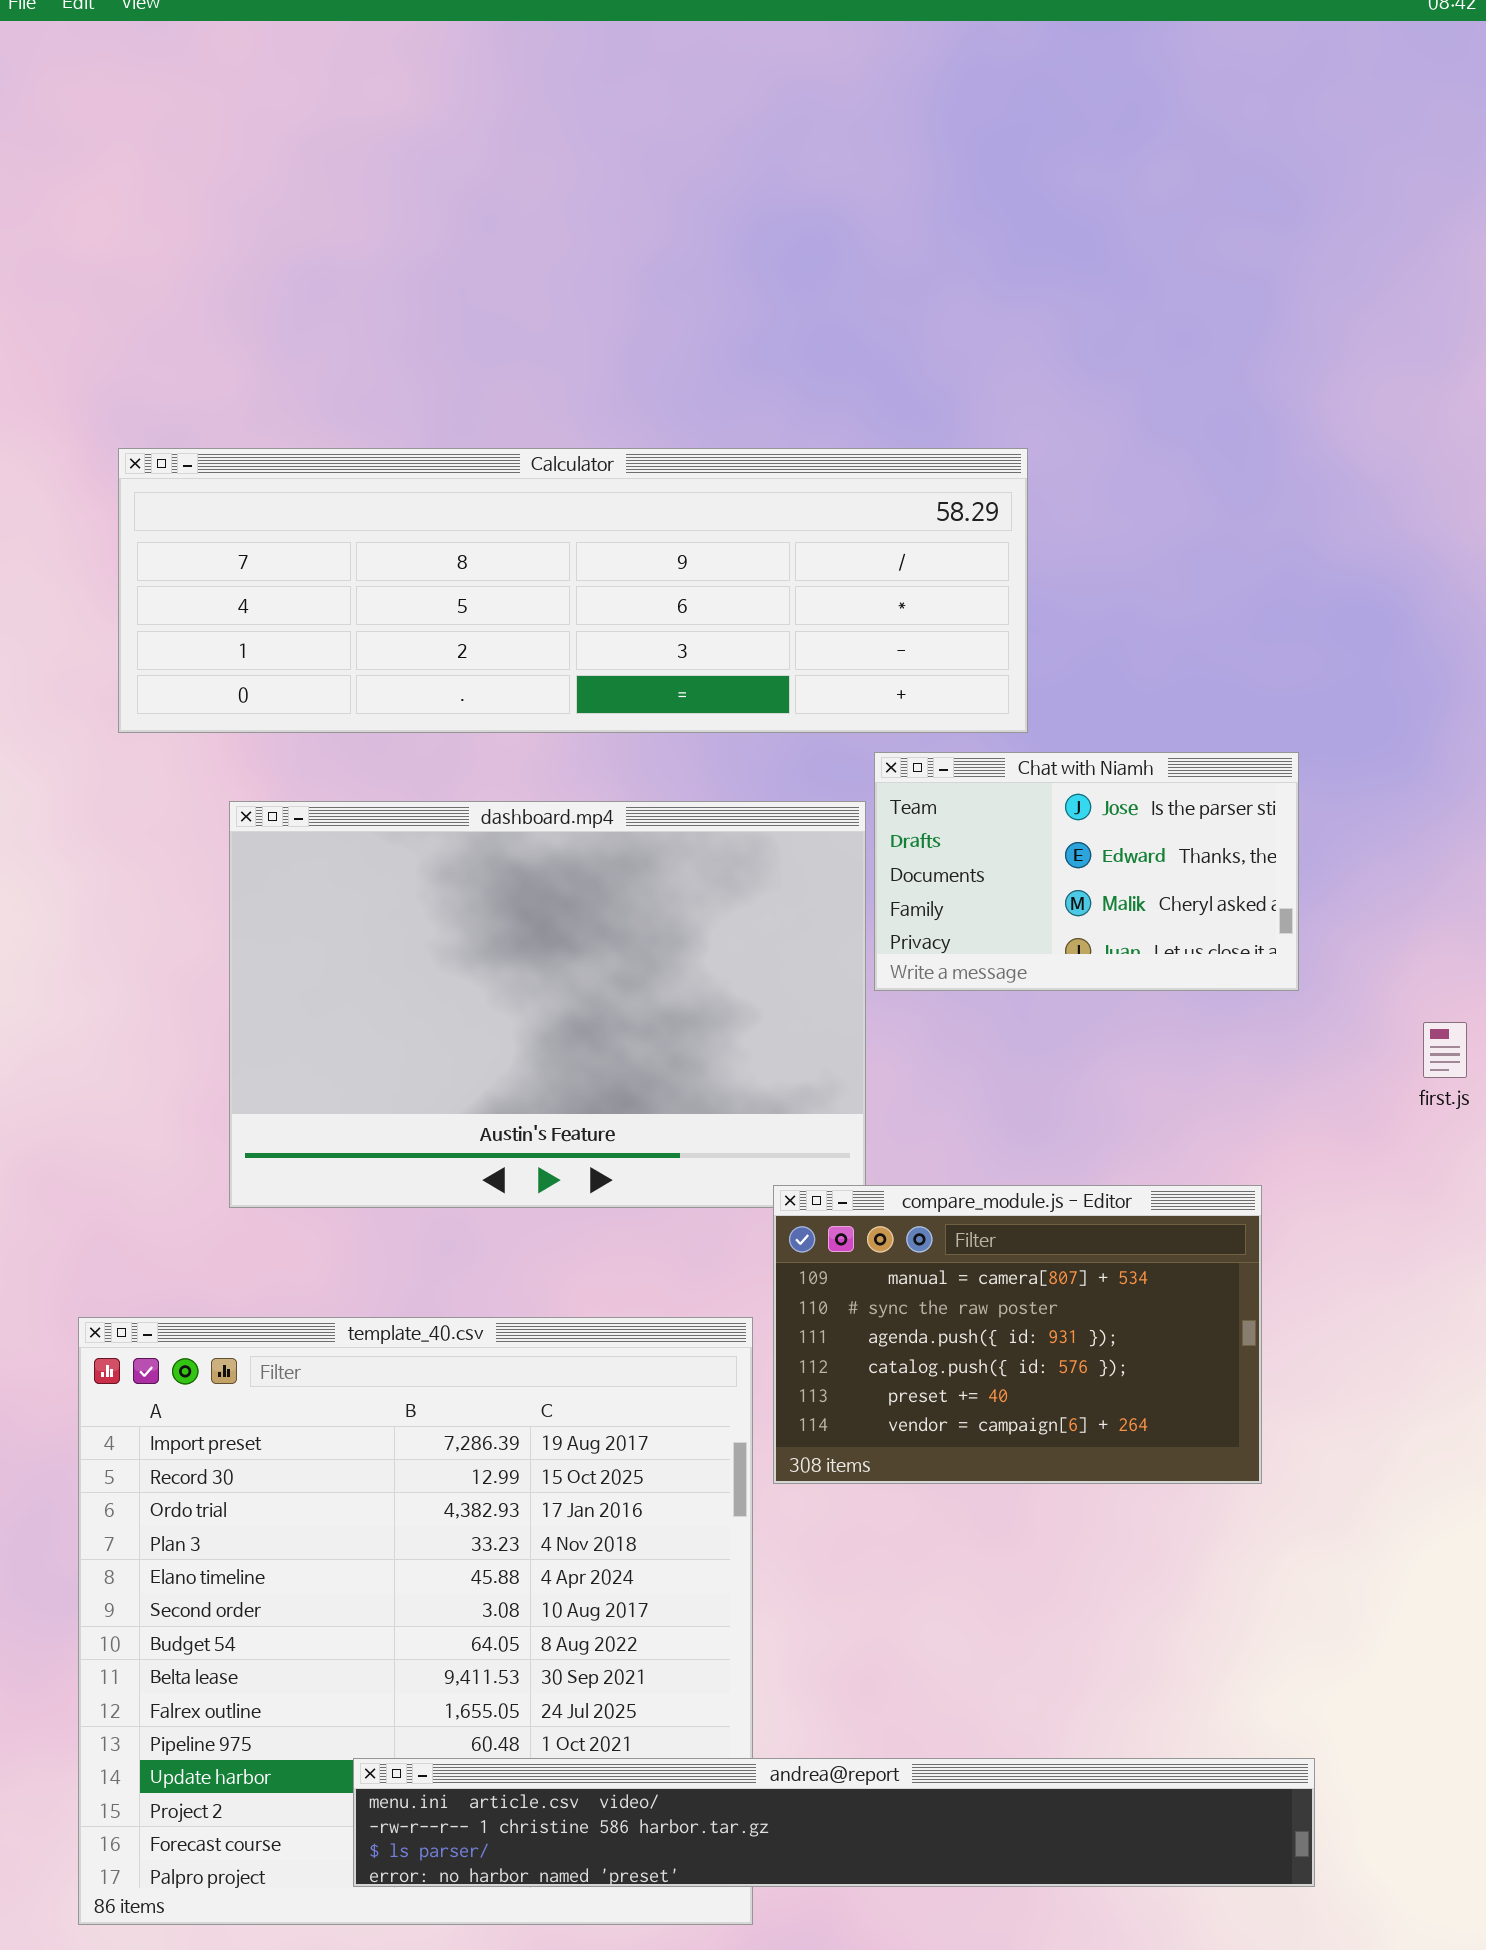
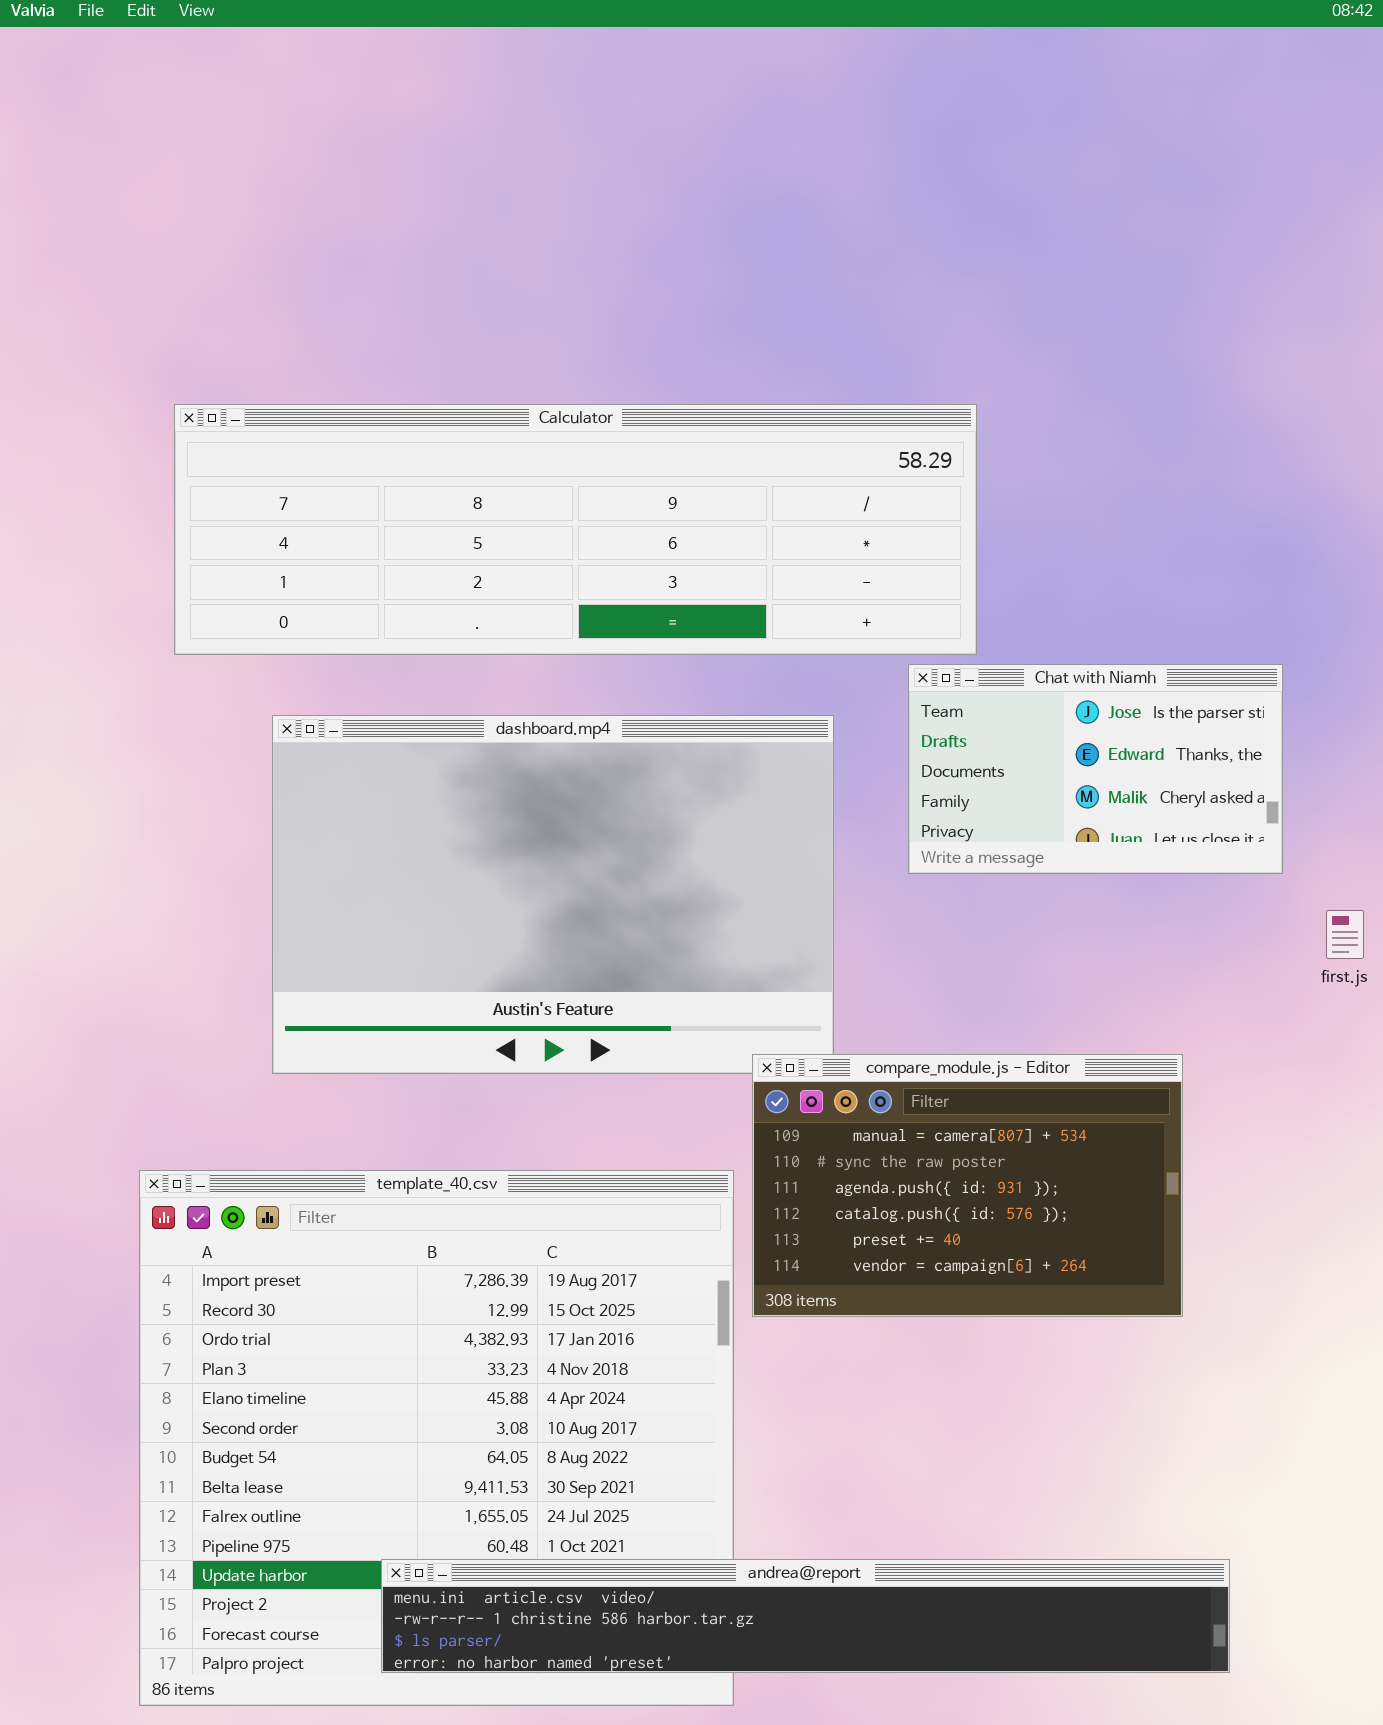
Chat with Niamh: [874,752,1299,991] -> [908,664,1283,874], moved

